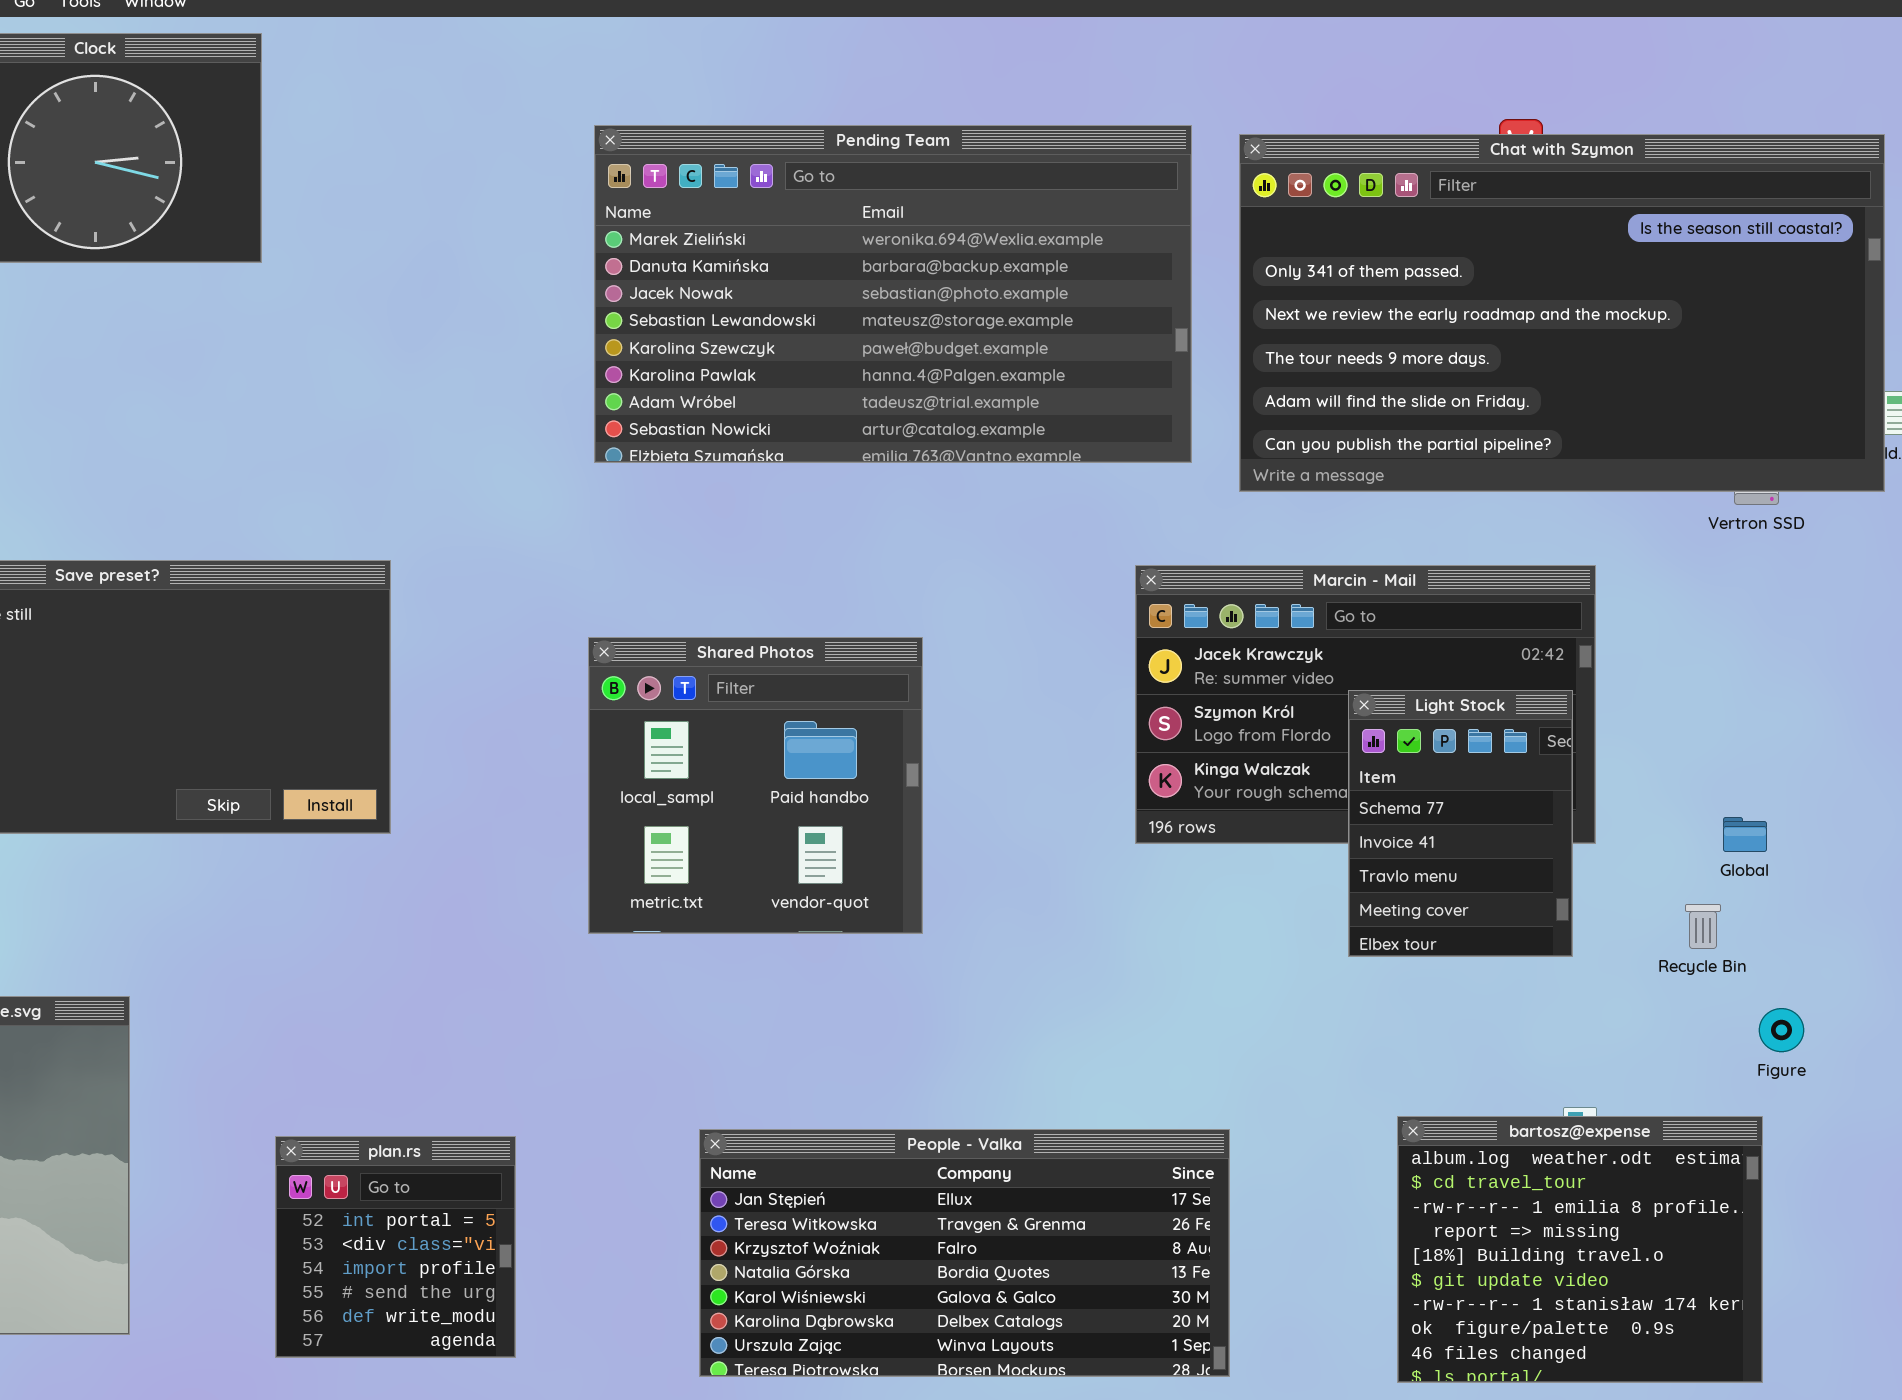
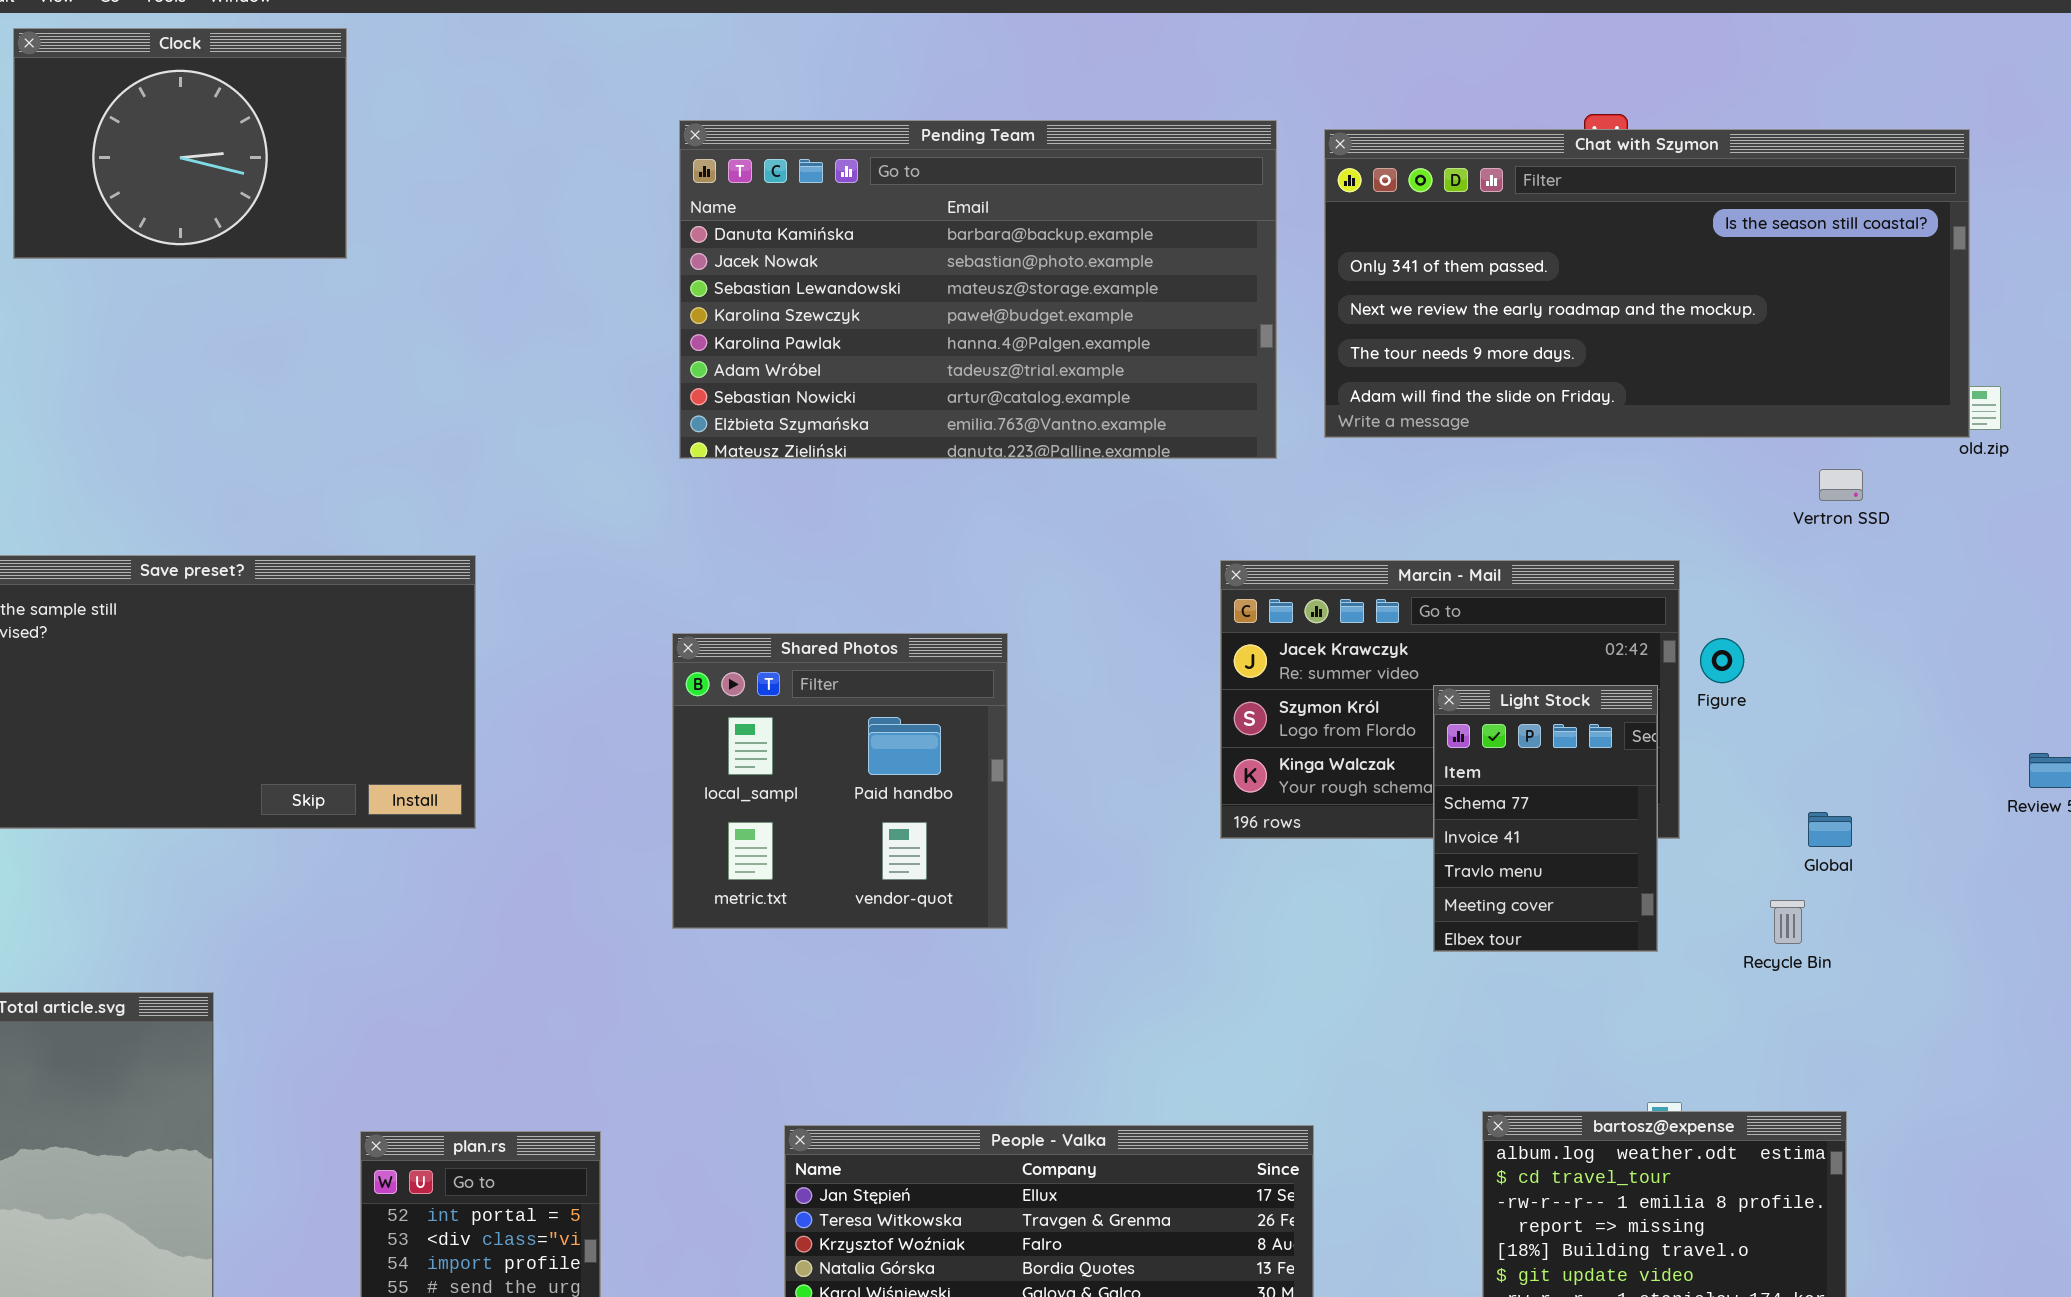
Pending Team: [594,125,1192,463] -> [679,120,1277,459], scrolled down 1 row
Chat with Szymon: [1239,134,1885,492] -> [1324,129,1970,438], resized
Figure: [1759,1008,1804,1052] -> [1700,638,1744,683], moved

